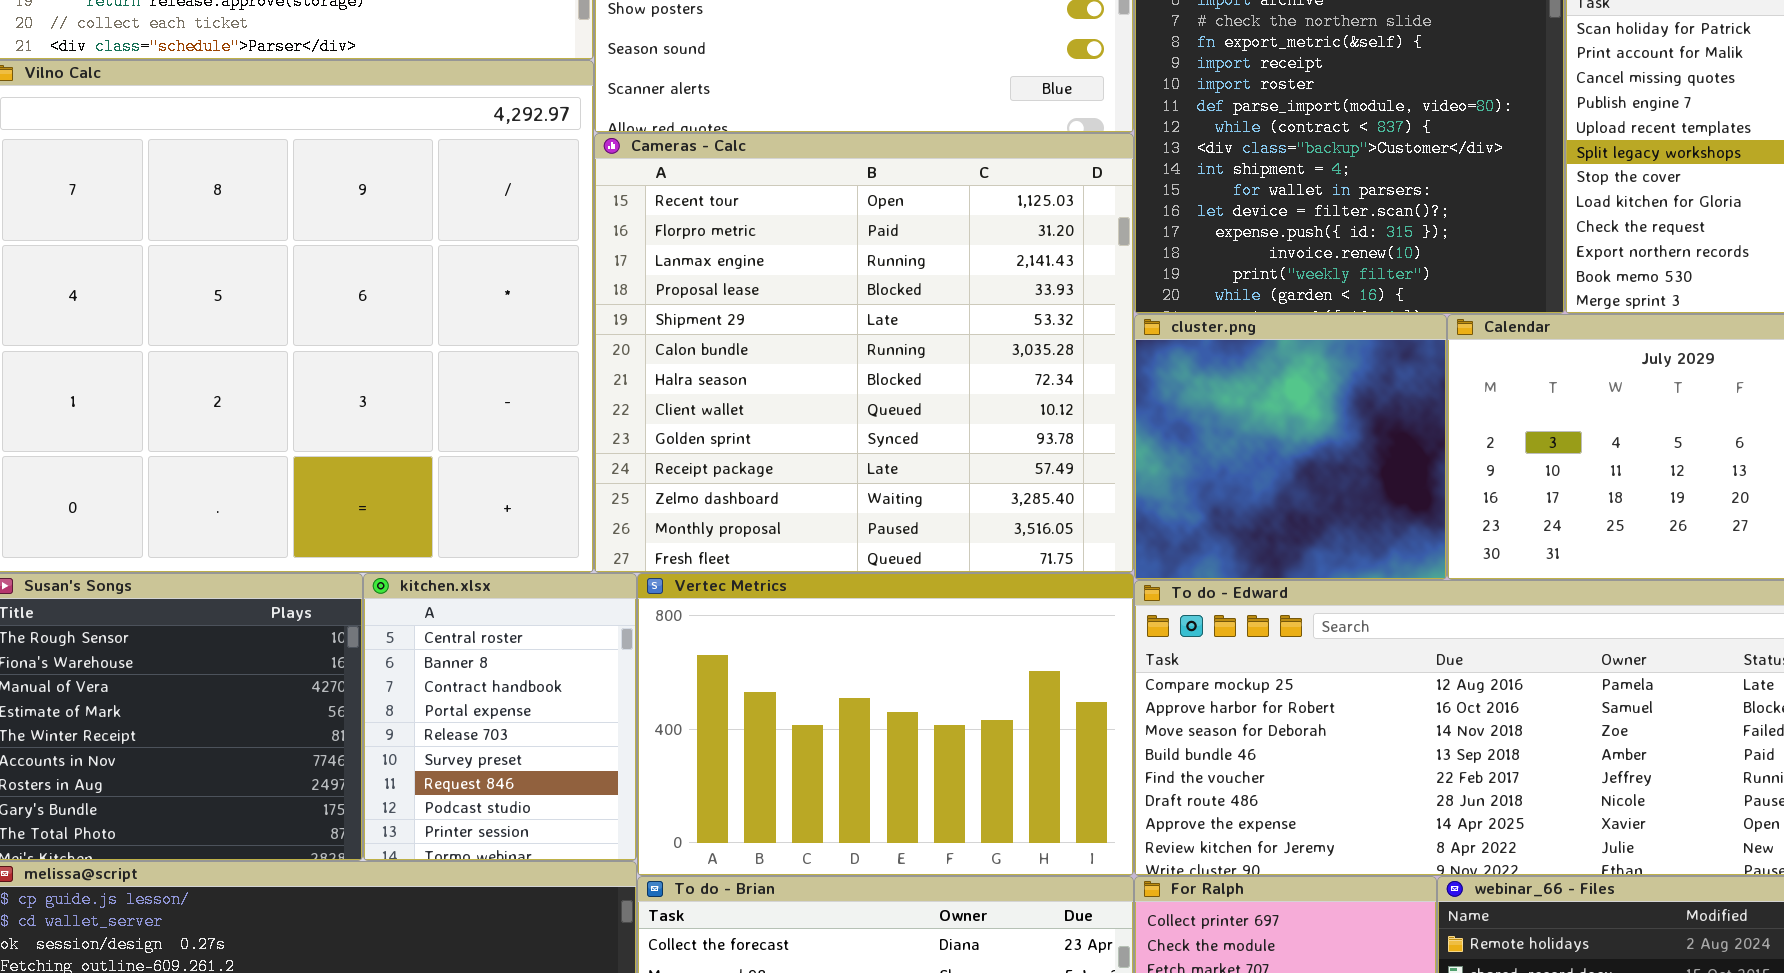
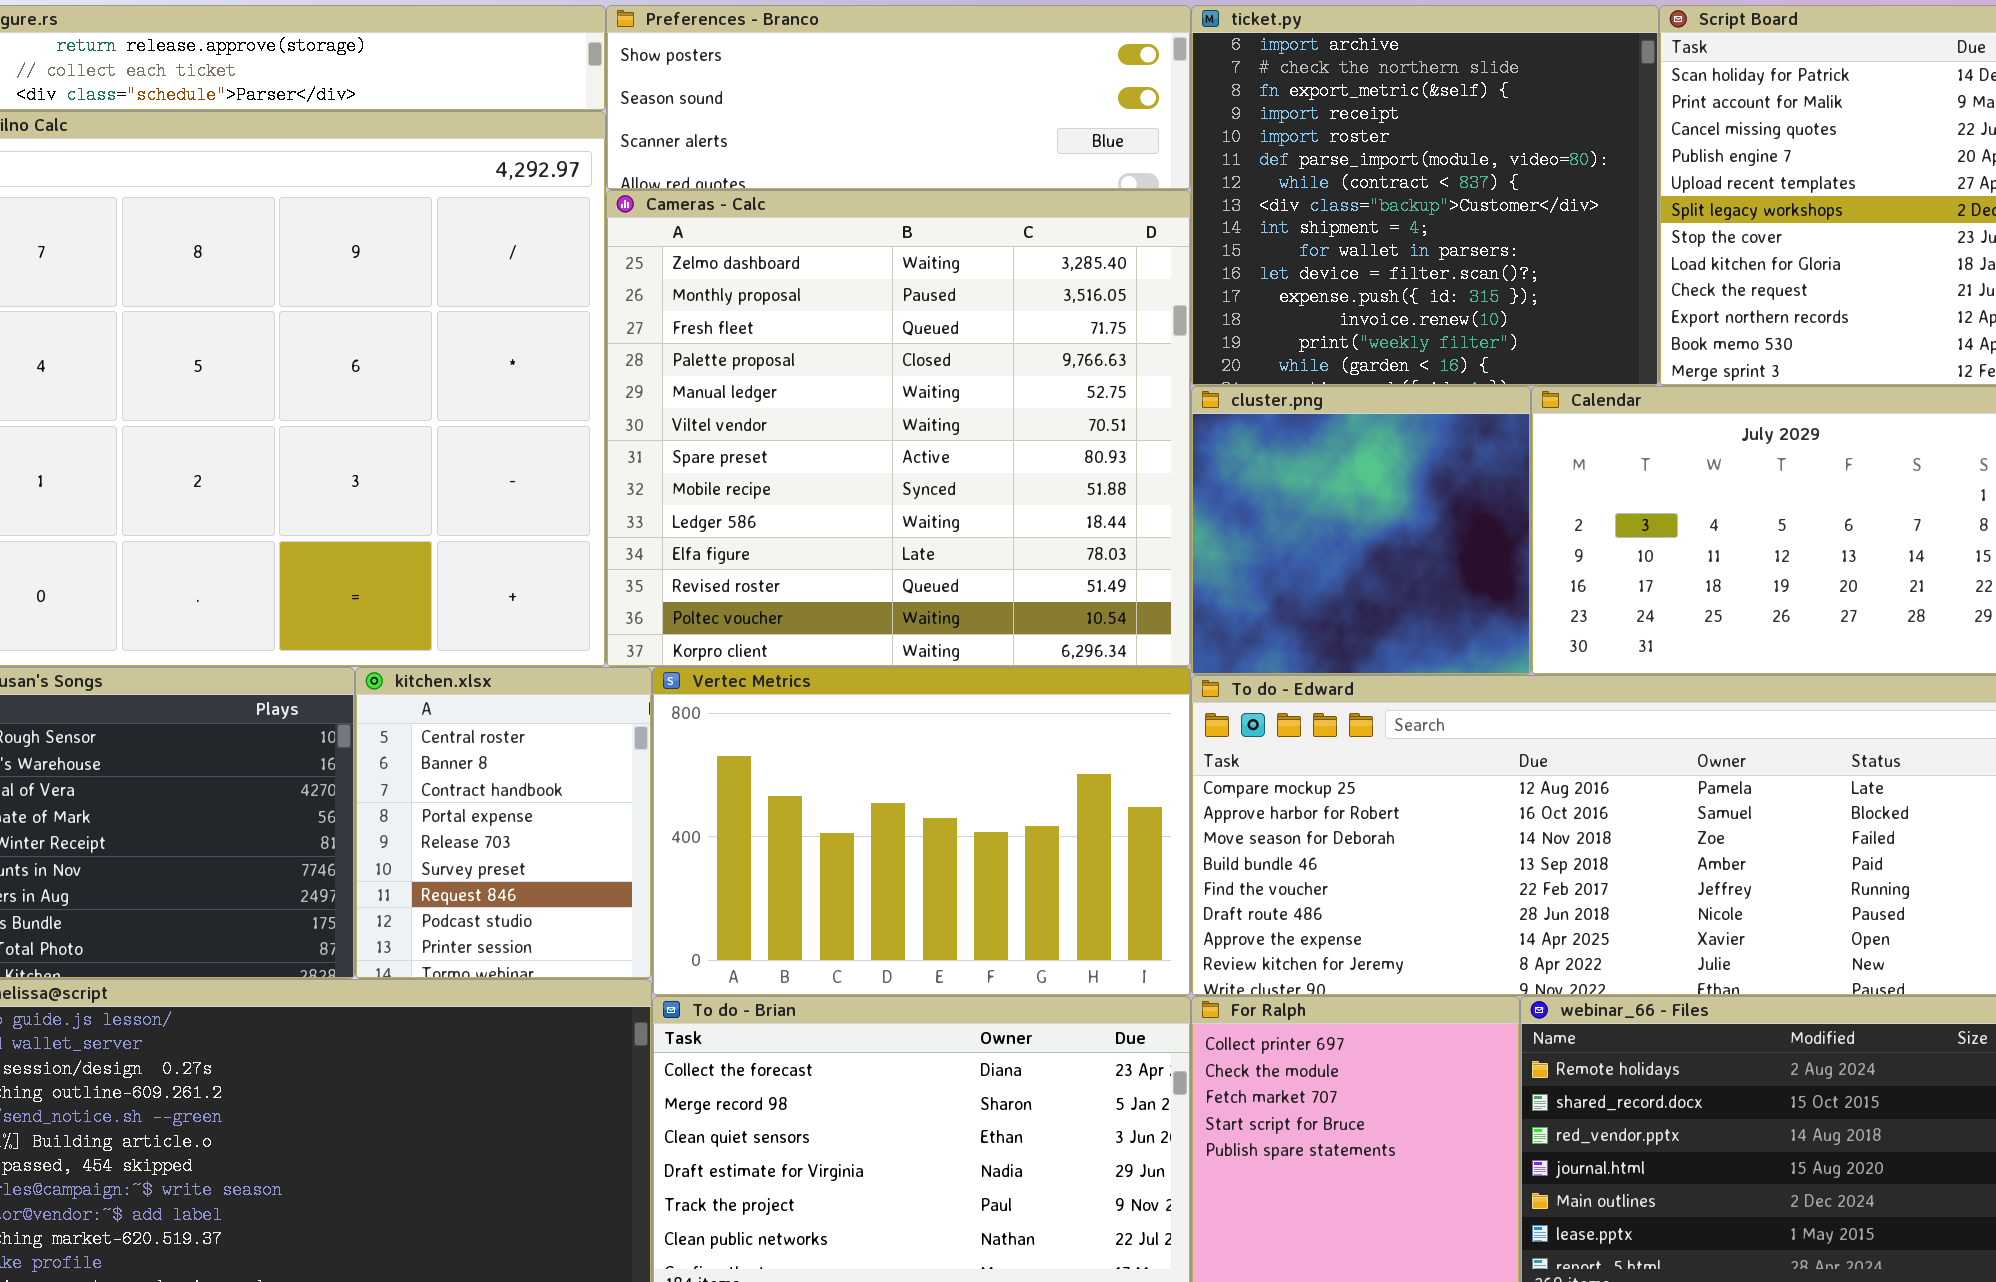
Cameras - Calc: [594,133,1134,573] -> [606,190,1191,667], scrolled down 10 rows

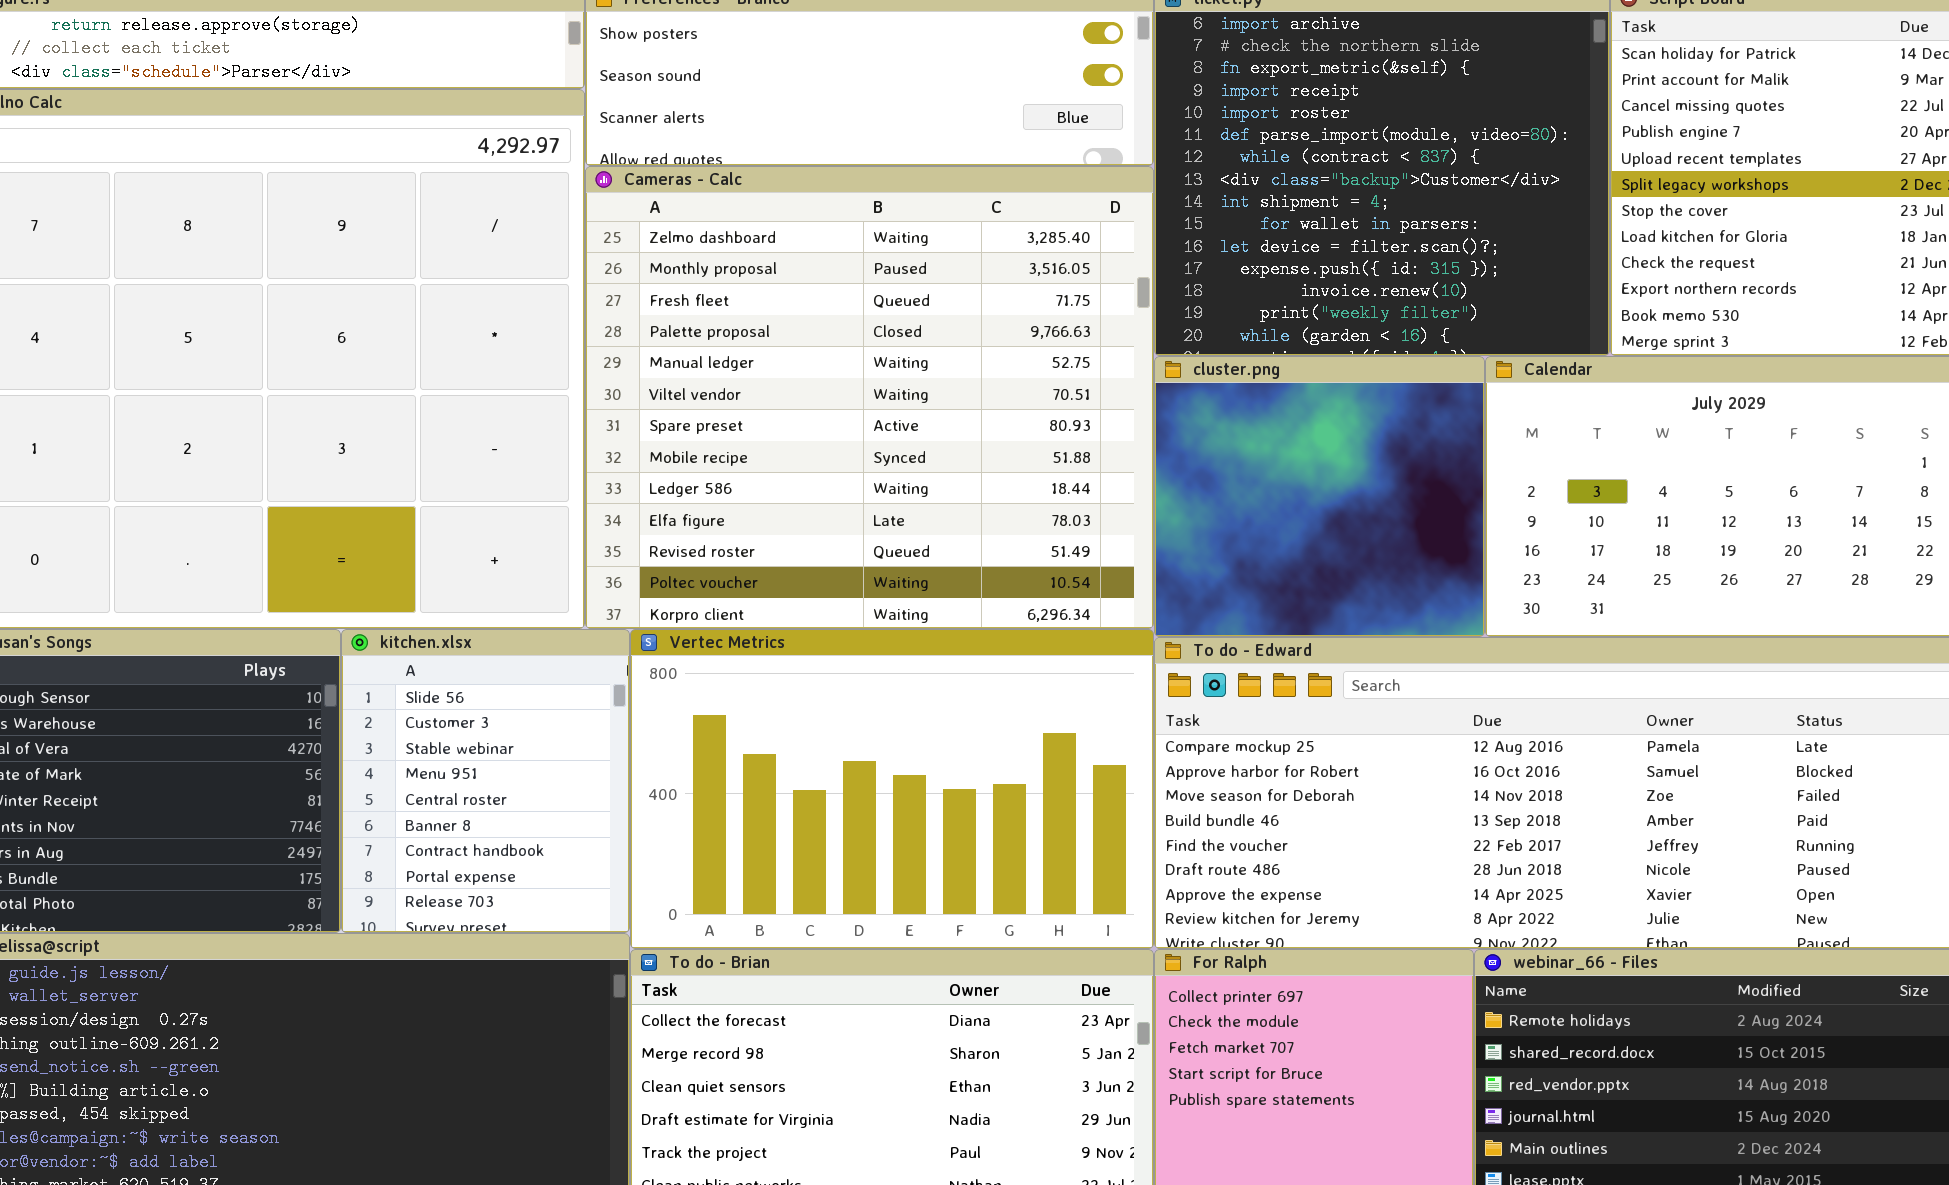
kitchen.xlsx: [355,667,652,979] -> [341,629,630,933], scrolled up 4 rows

